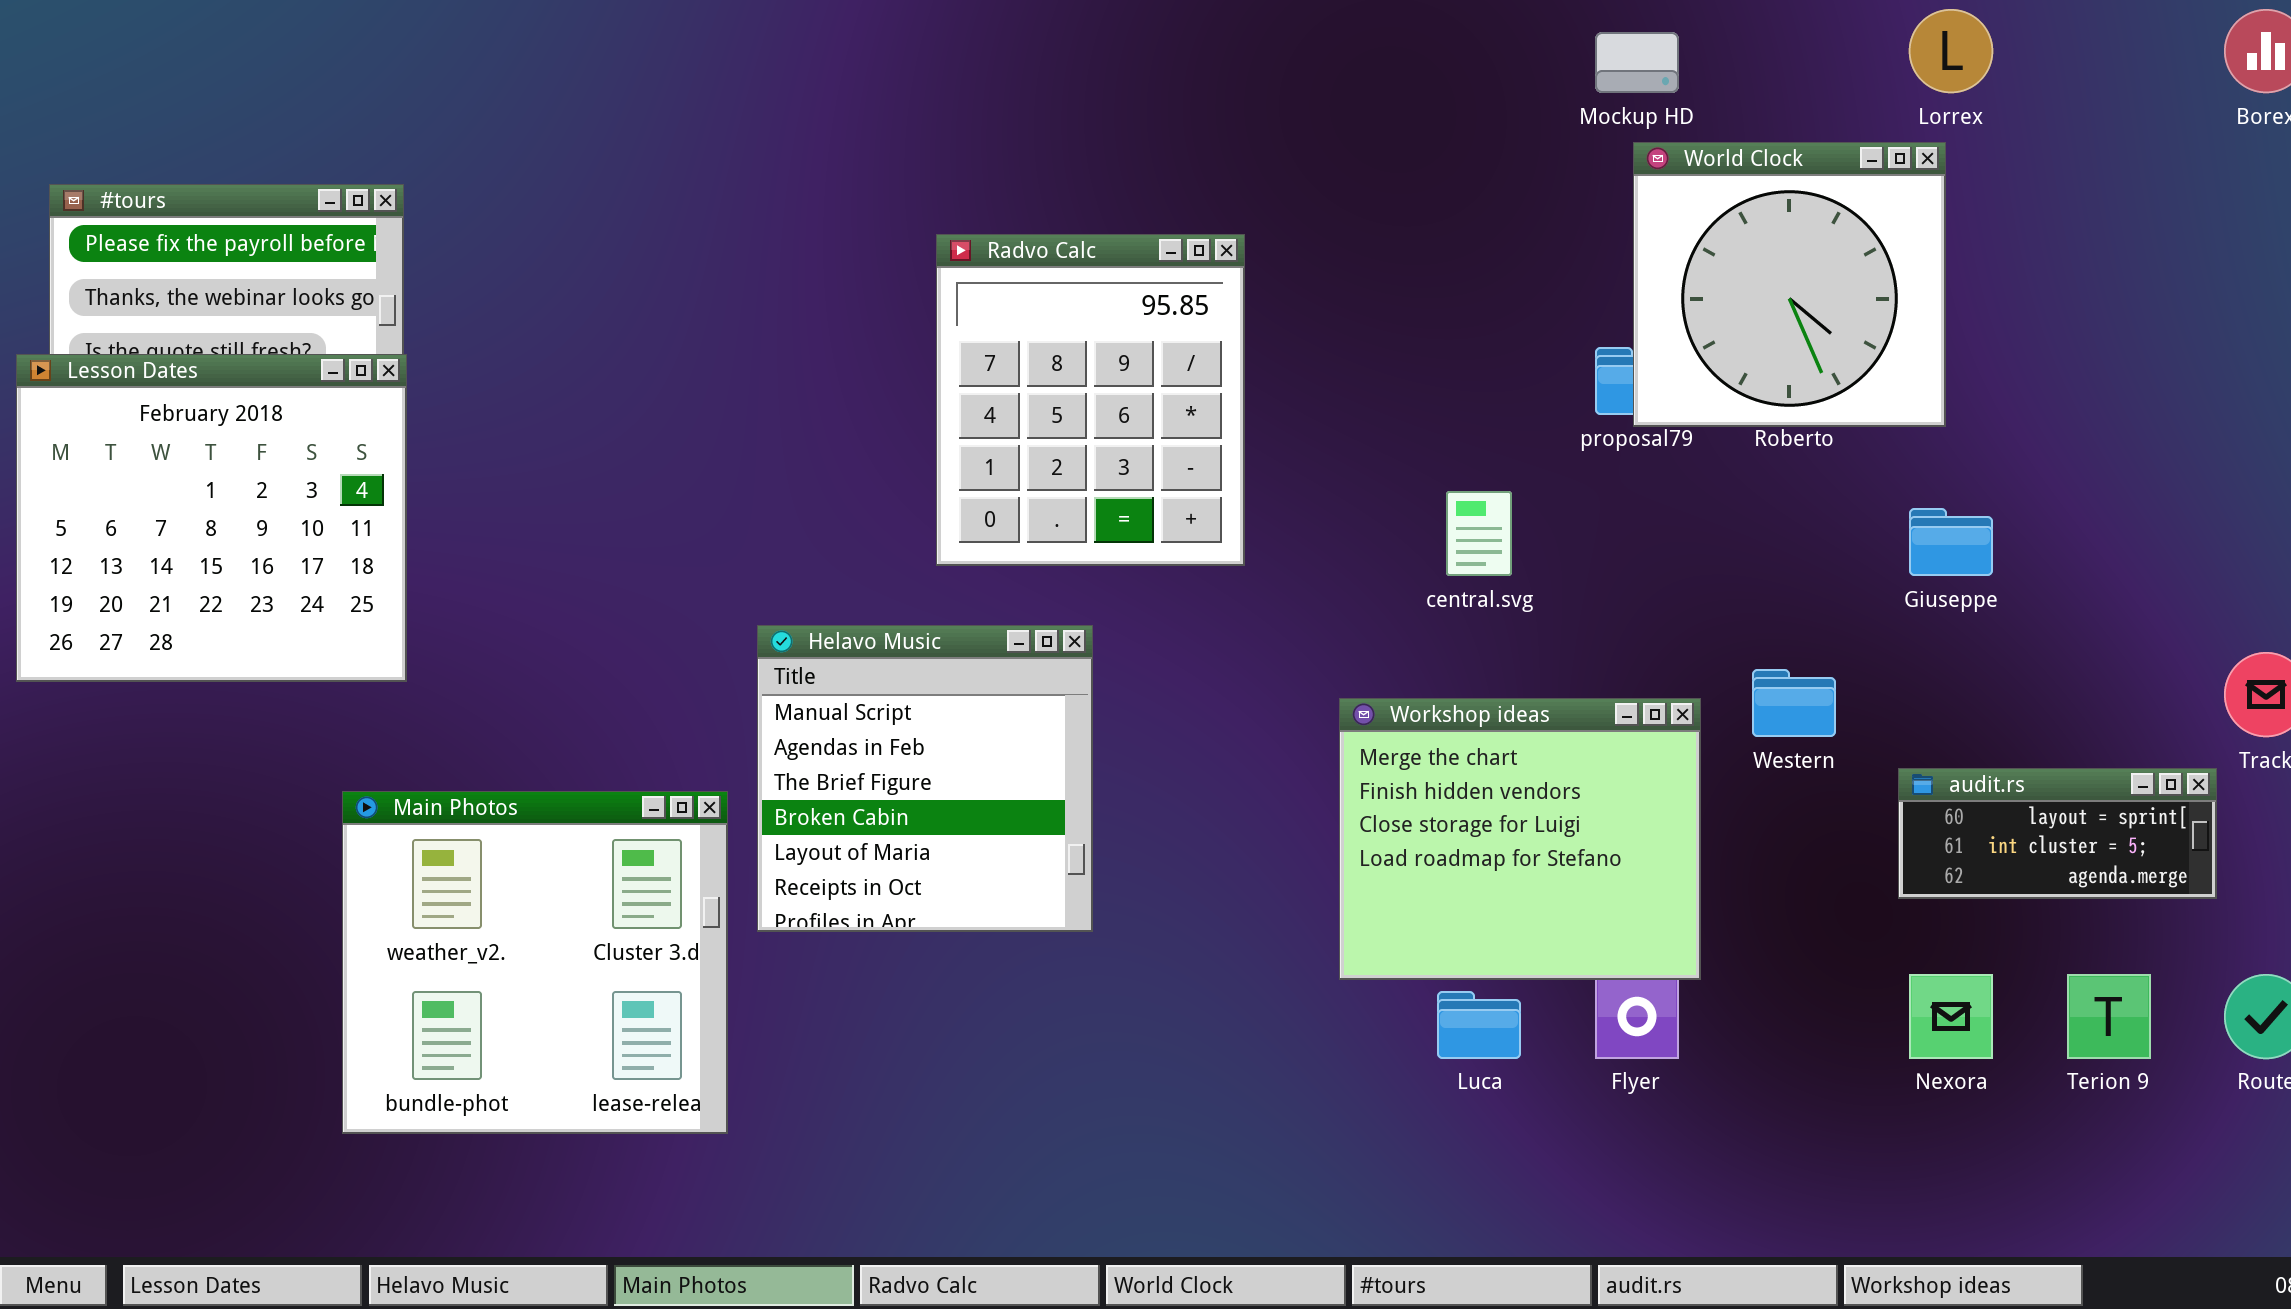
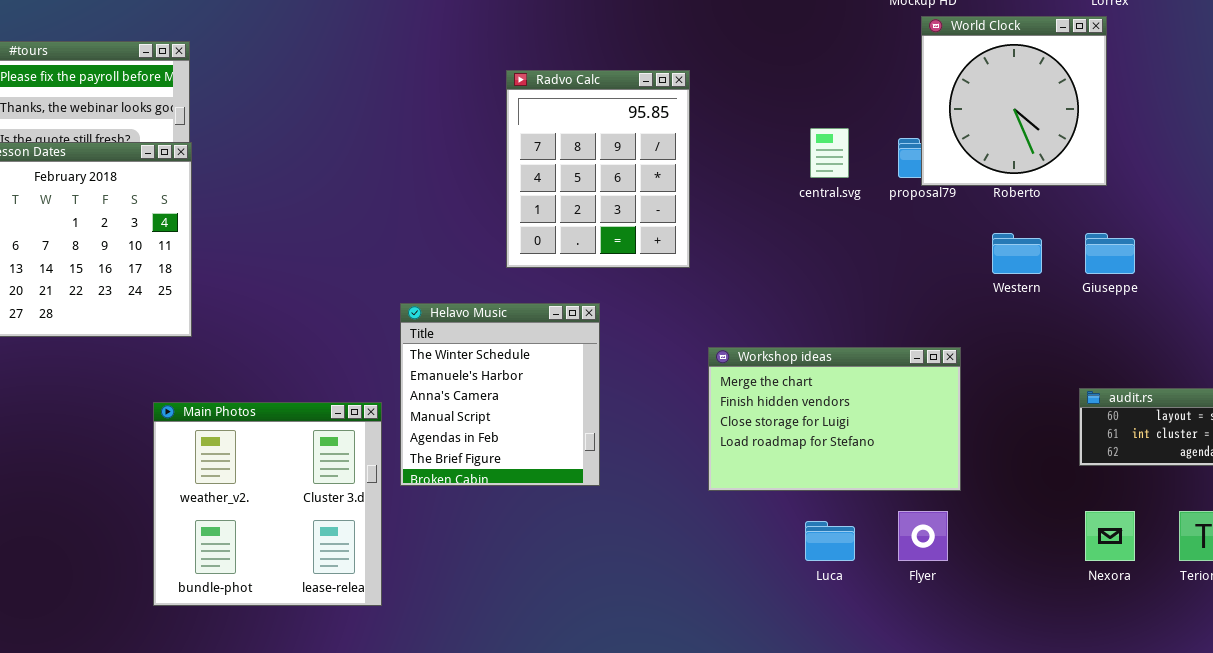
central.svg: [1446,491,1512,576] -> [810,128,849,178], moved
Helavo Music: [757,625,1093,932] -> [400,303,600,486], scrolled up 3 rows
Western: [1752,669,1836,737] -> [992,233,1042,274], moved
Workshop ideas: [1339,698,1701,980] -> [708,347,961,491], resized

